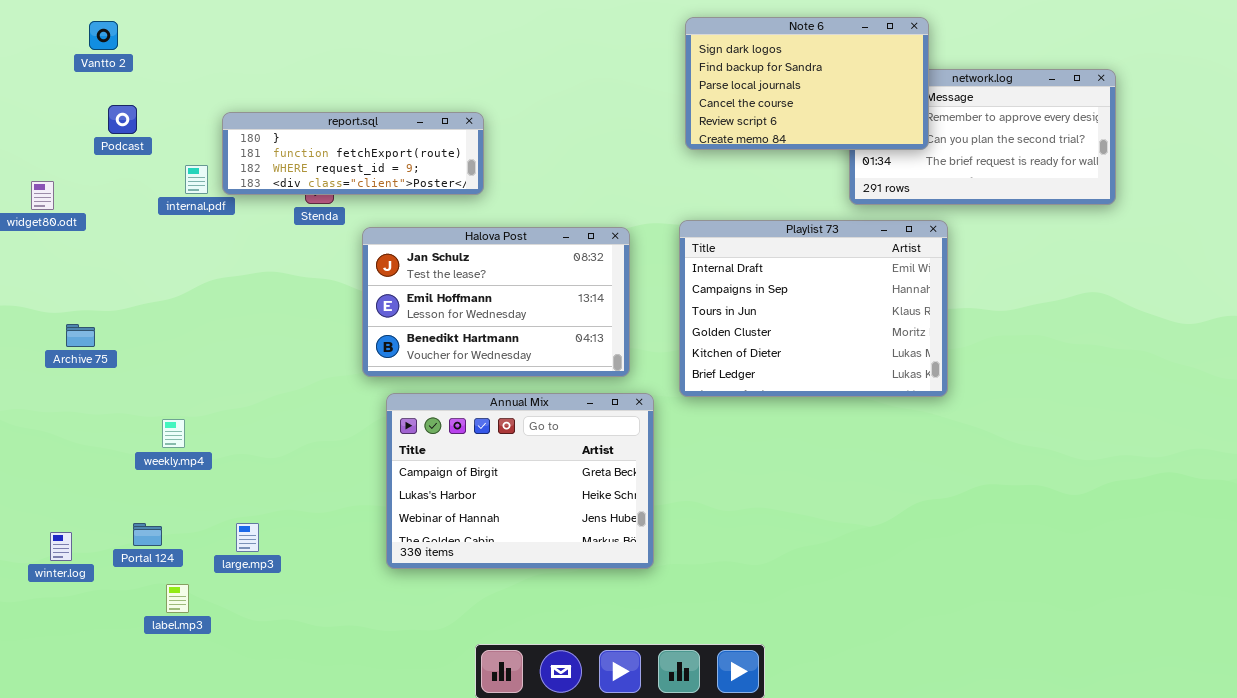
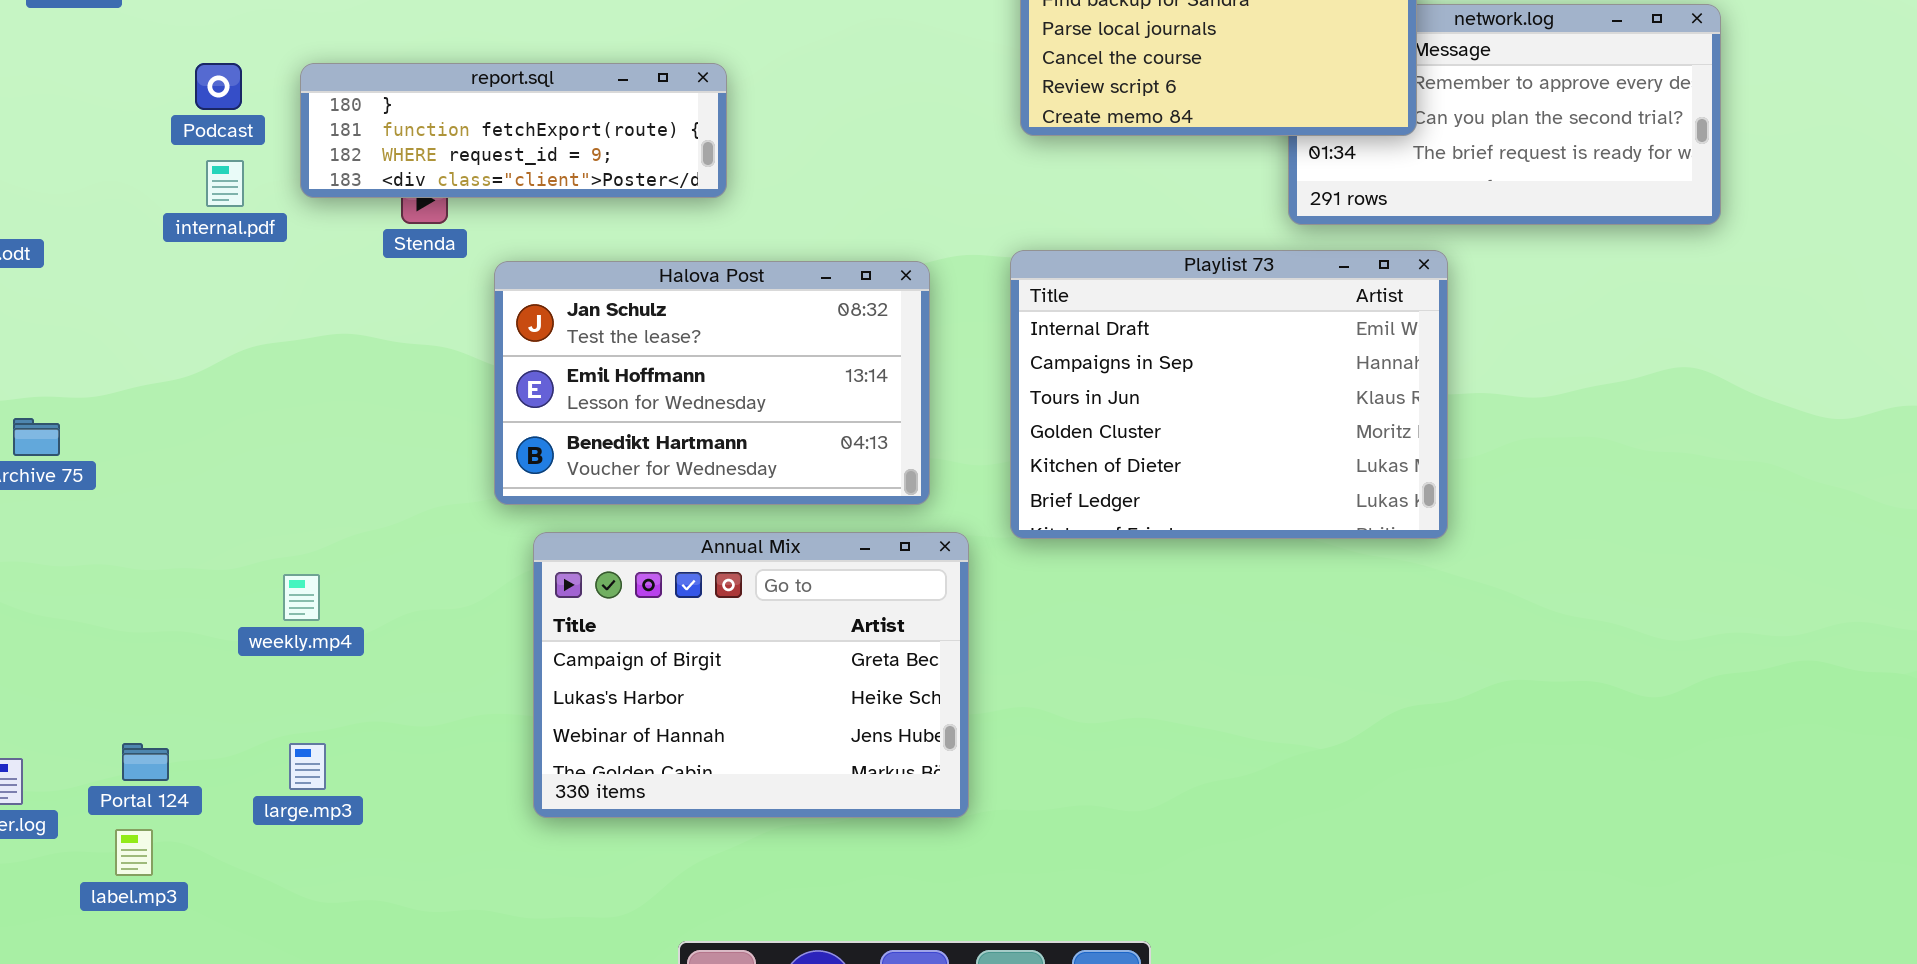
Podcast: [108,105,137,134] -> [195,63,242,110], moved
report.sql: [222,112,484,195] -> [300,63,727,198], moved
weekly.mp4: [162,419,185,448] -> [283,574,320,621], moved
label.mp3: [166,584,189,613] -> [115,829,153,876], moved

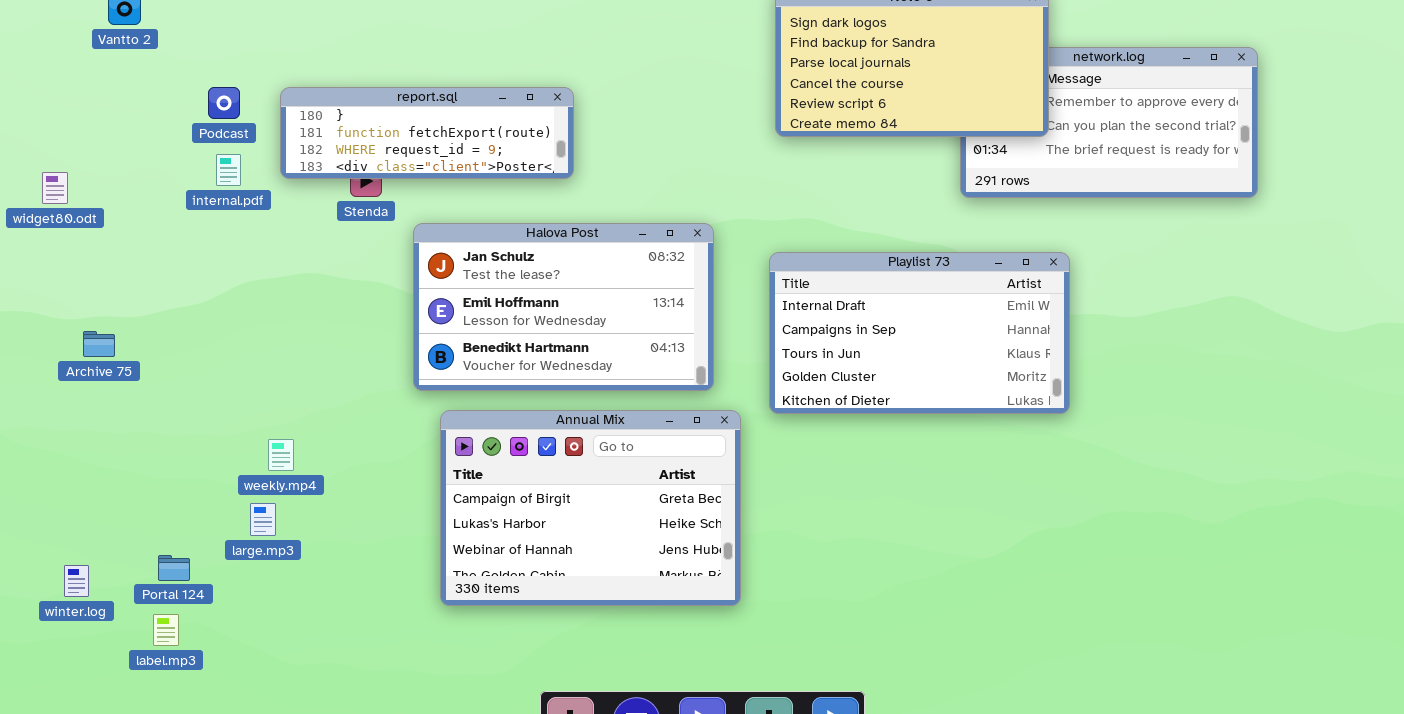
Playlist 73: [1010,250,1448,539] -> [769,252,1070,414], resized
large.mp3: [289,743,326,790] -> [250,503,276,536], moved

